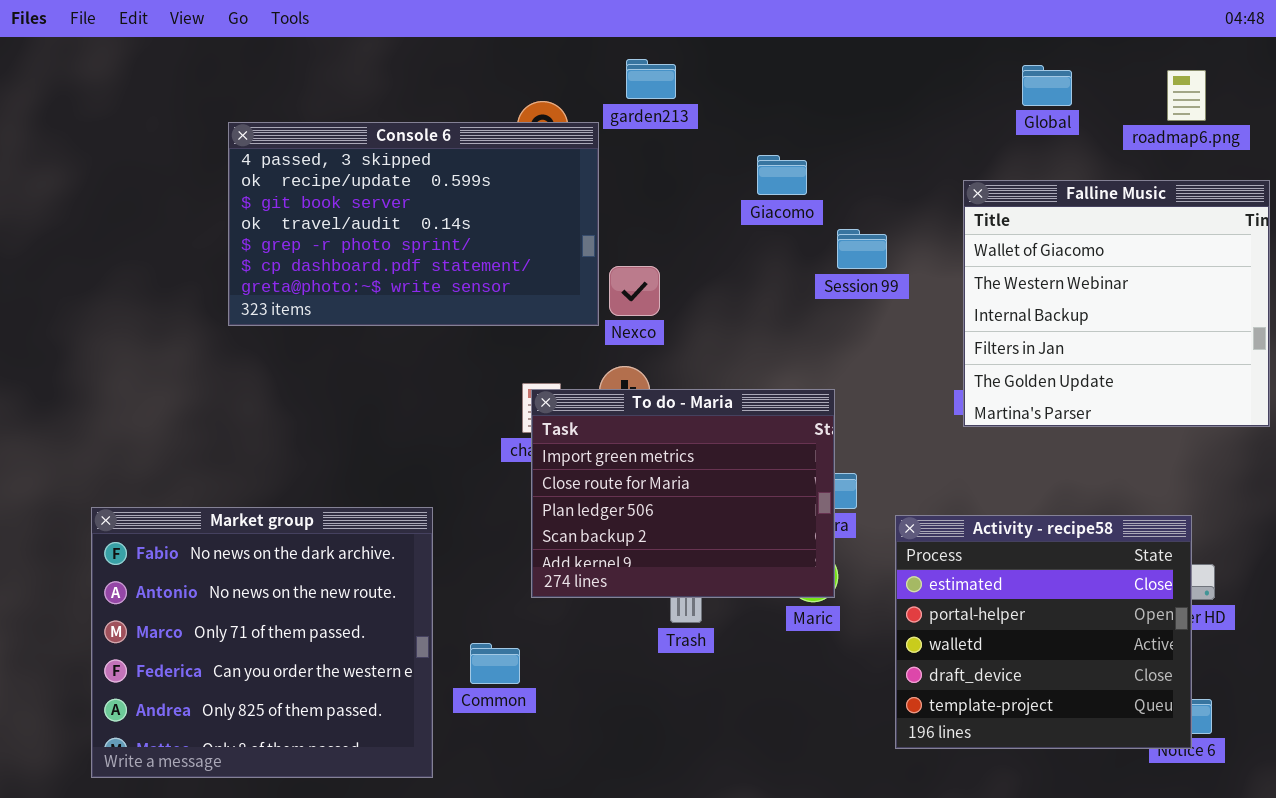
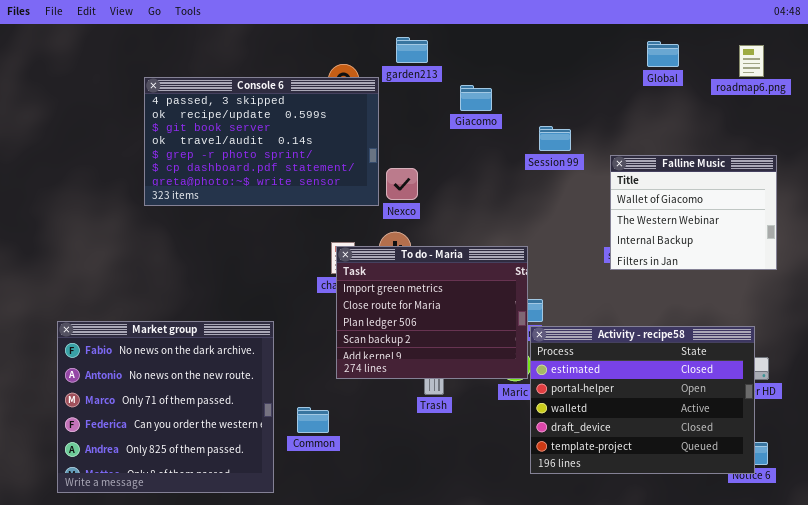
Giacomo: [757,155,807,195] -> [460,85,492,111], moved
Falline Music: [963,180,1270,427] -> [610,155,777,270], resized
Session 99: [837,229,887,269] -> [539,126,571,151], moved
Activity - recipe58: [895,515,1192,749] -> [530,326,755,474], resized

